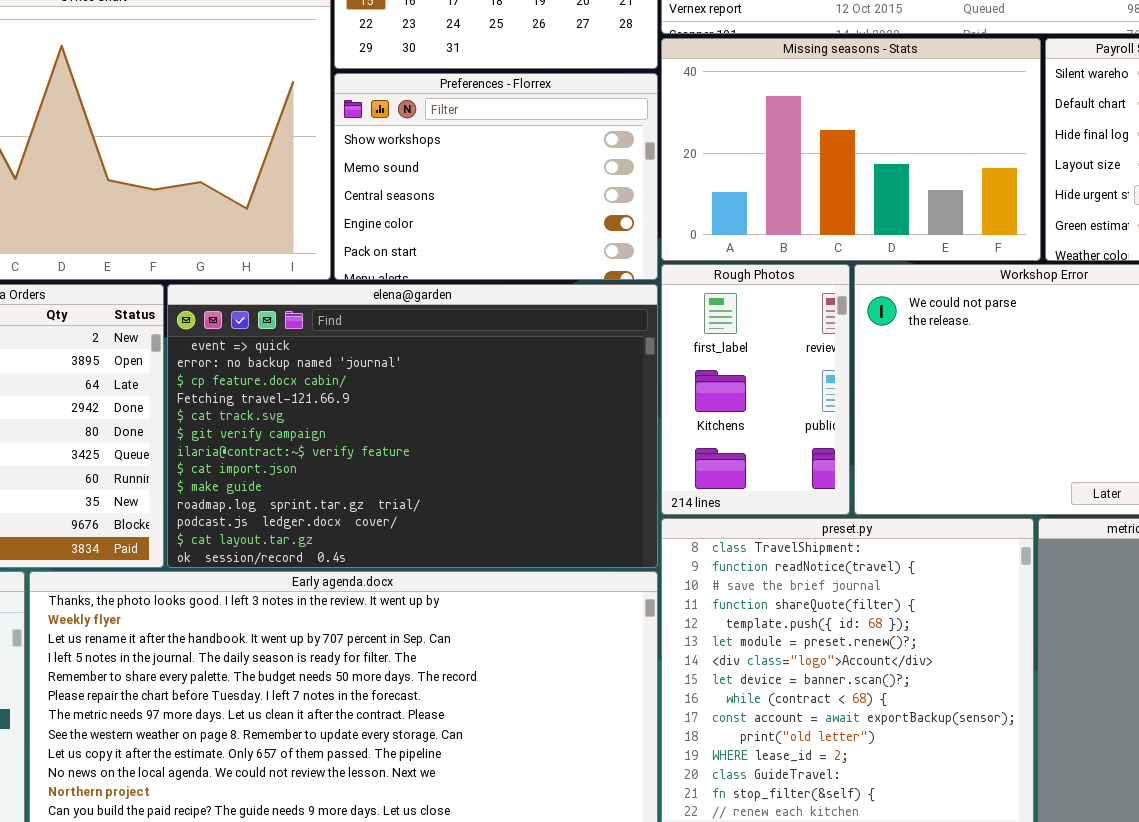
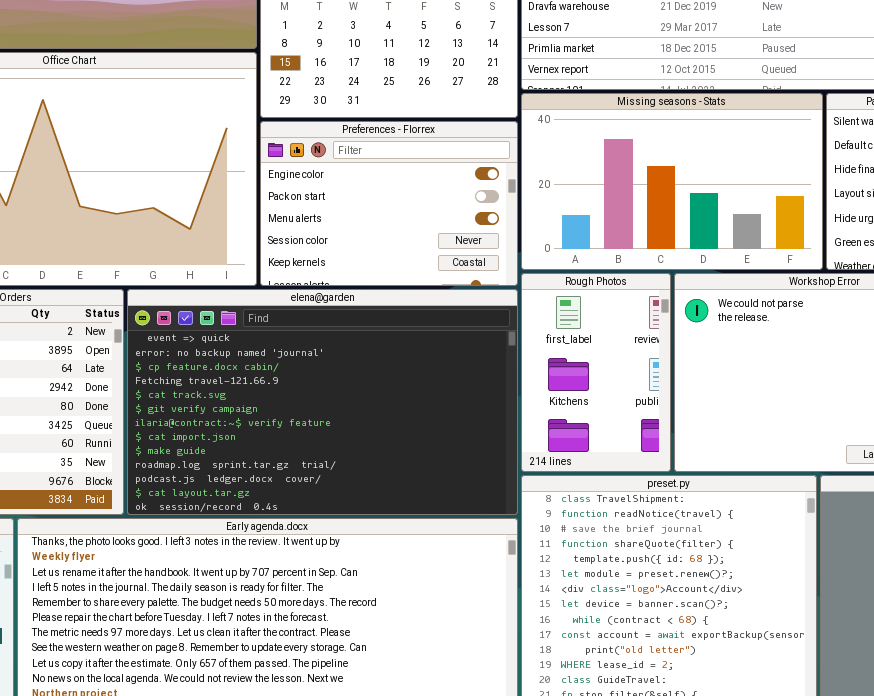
Preferences - Florrex: [334,73,658,280] -> [260,121,518,286], scrolled down 3 rows

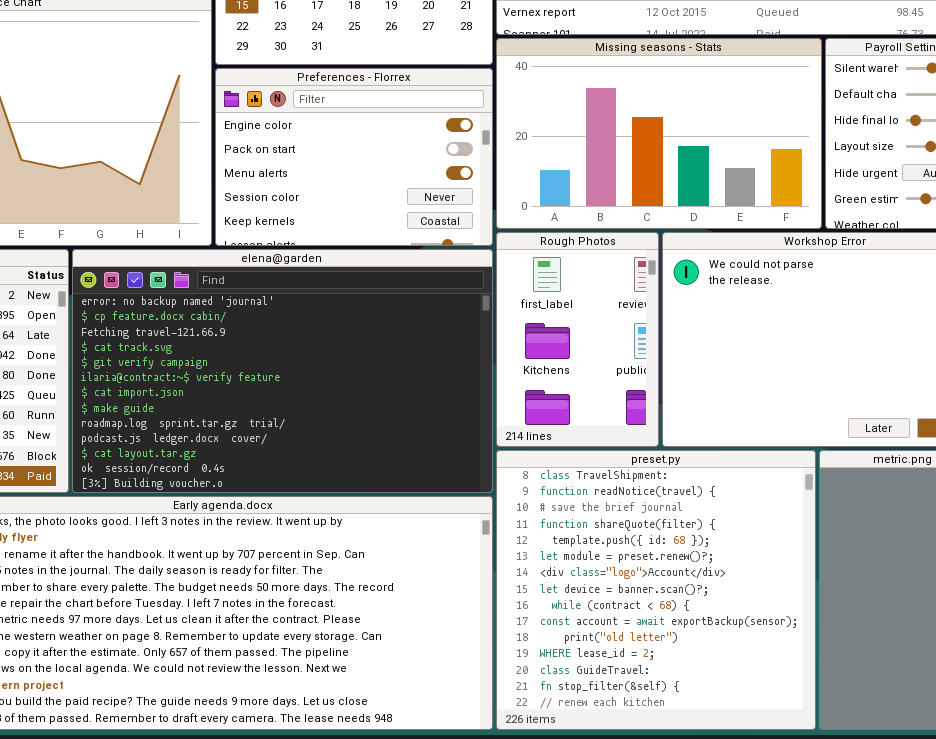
elena@garden: [127,289,518,515] -> [72,249,493,493], scrolled down 1 row

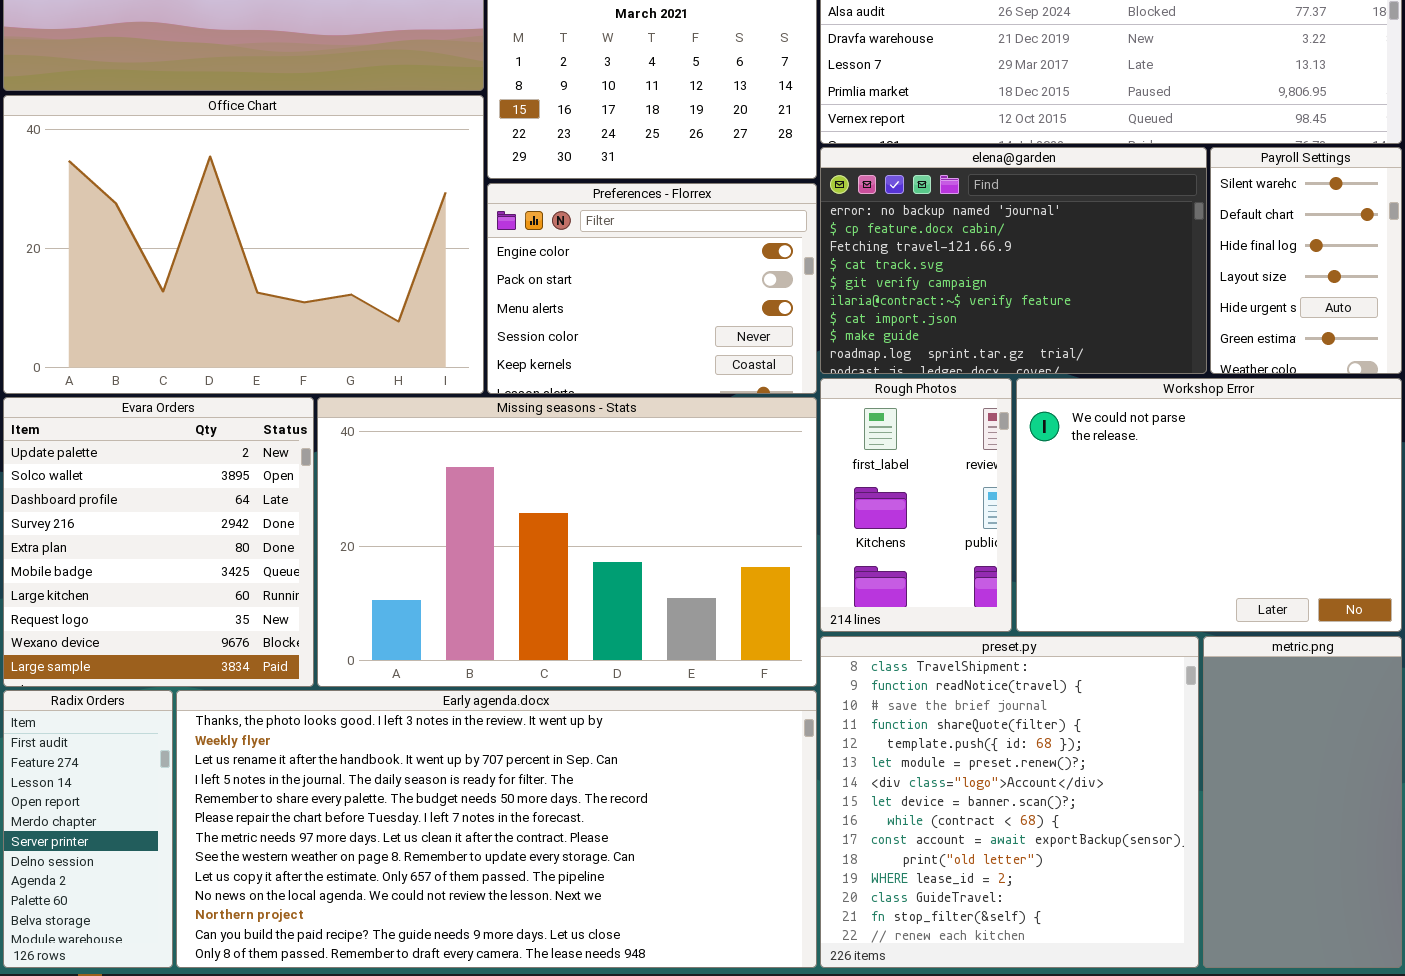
Missing seasons - Stats: [496,38,822,229] -> [317,397,817,687], moved, resized
elena@garden: [72,249,493,493] -> [820,147,1207,374], moved, resized

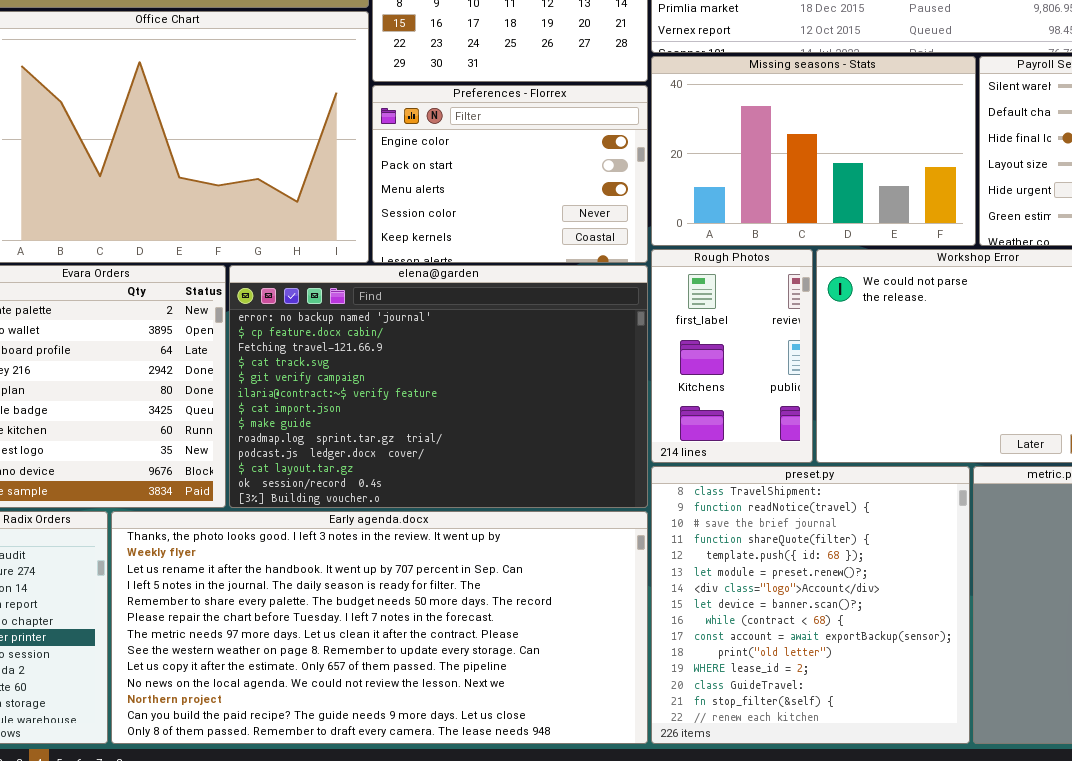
elena@garden: [820,147,1207,374] -> [229,265,648,508], moved, resized
Missing seasons - Stats: [317,397,817,687] -> [651,56,976,246], moved, resized

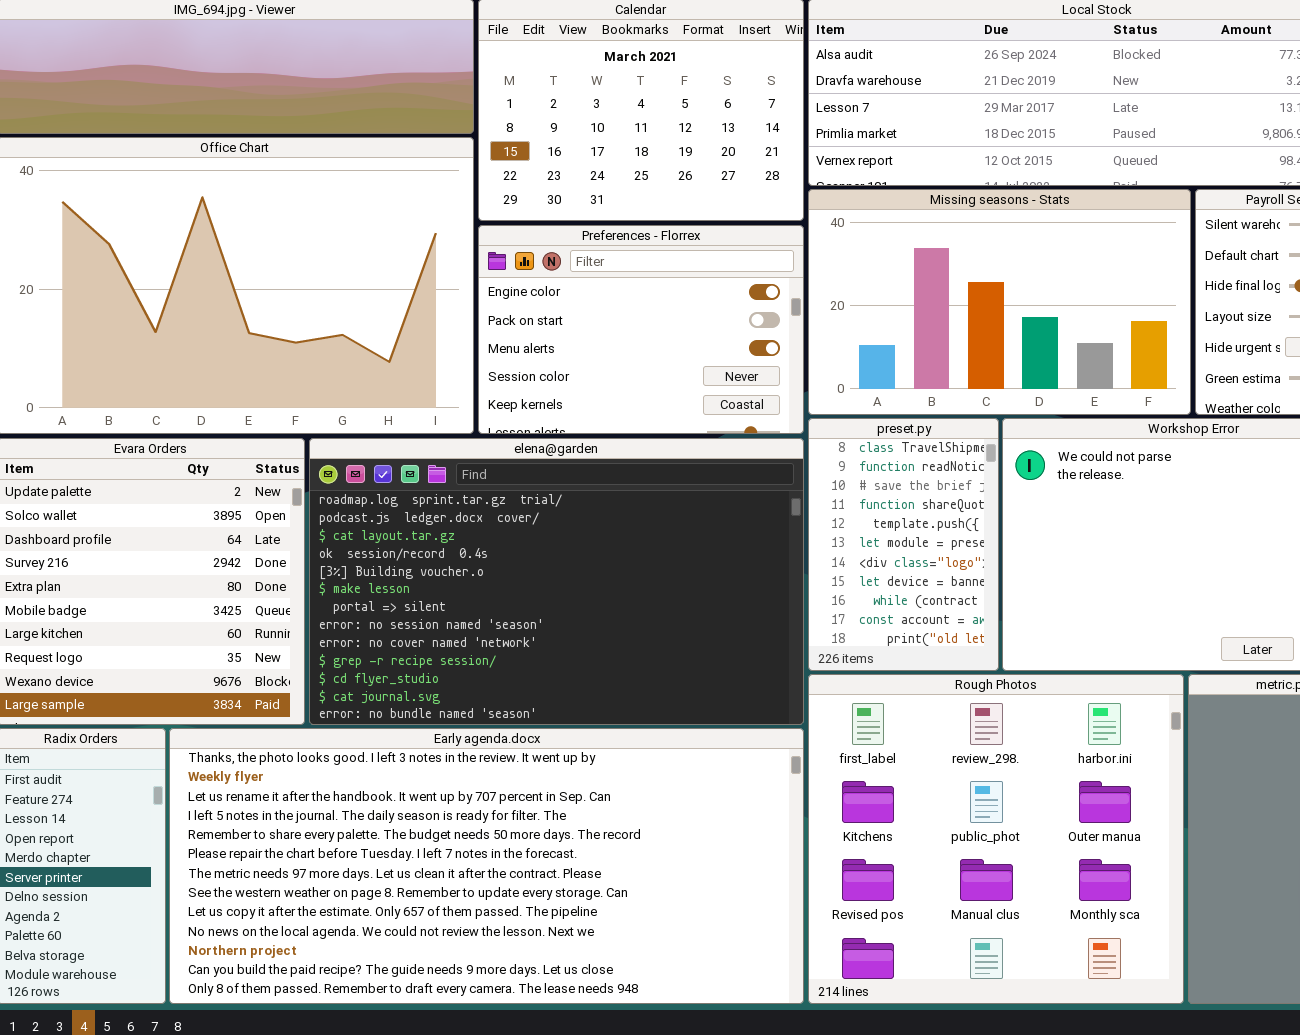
Rough Photos: [651,249,813,463] -> [808,674,1184,1004], moved, resized
elena@garden: [229,265,648,508] -> [309,438,804,725], scrolled down 8 rows
preset.py: [651,466,970,744] -> [808,418,999,671], moved, resized

